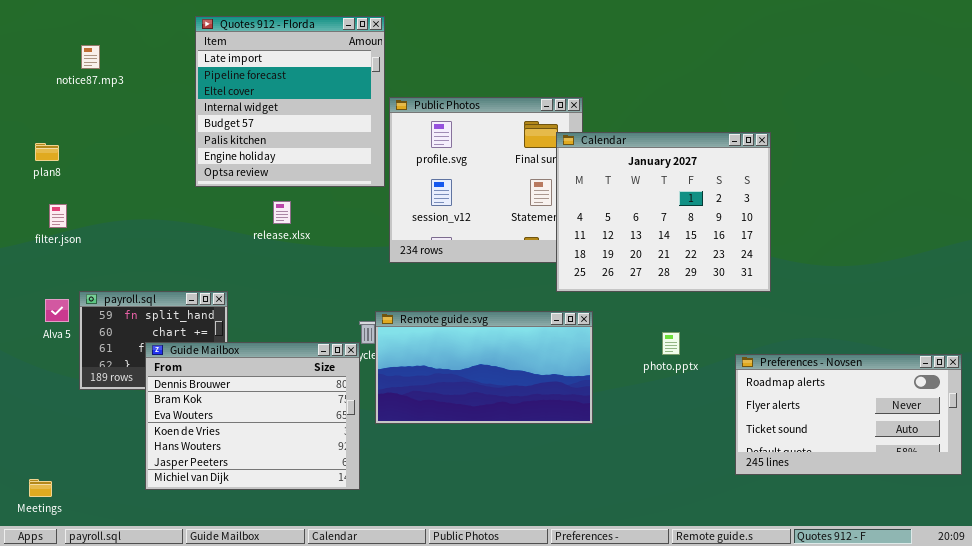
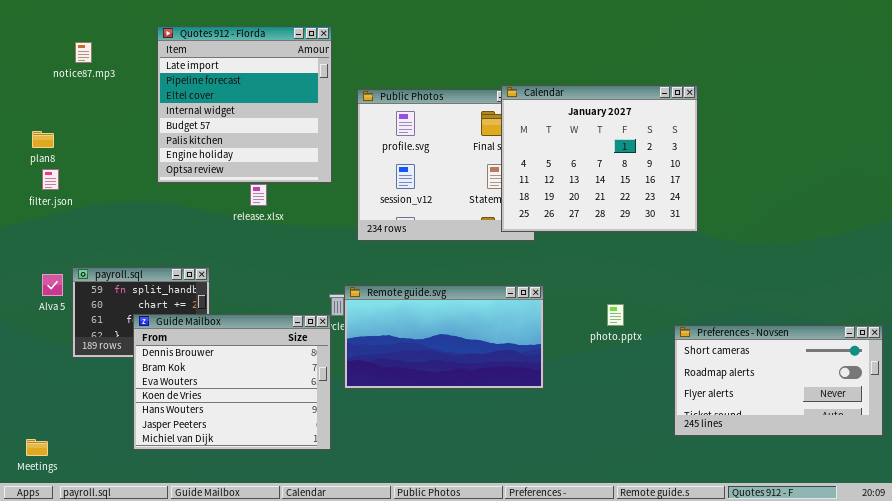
Quotes 912 - Florda: [195,16,385,187] -> [157,26,332,183], moved
Calendar: [556,132,771,292] -> [501,85,698,232], moved
filter.json: [49,204,67,228] -> [42,169,59,190], moved
Preferences - Novsen: [735,354,962,475] -> [674,325,883,436], scrolled up 1 row

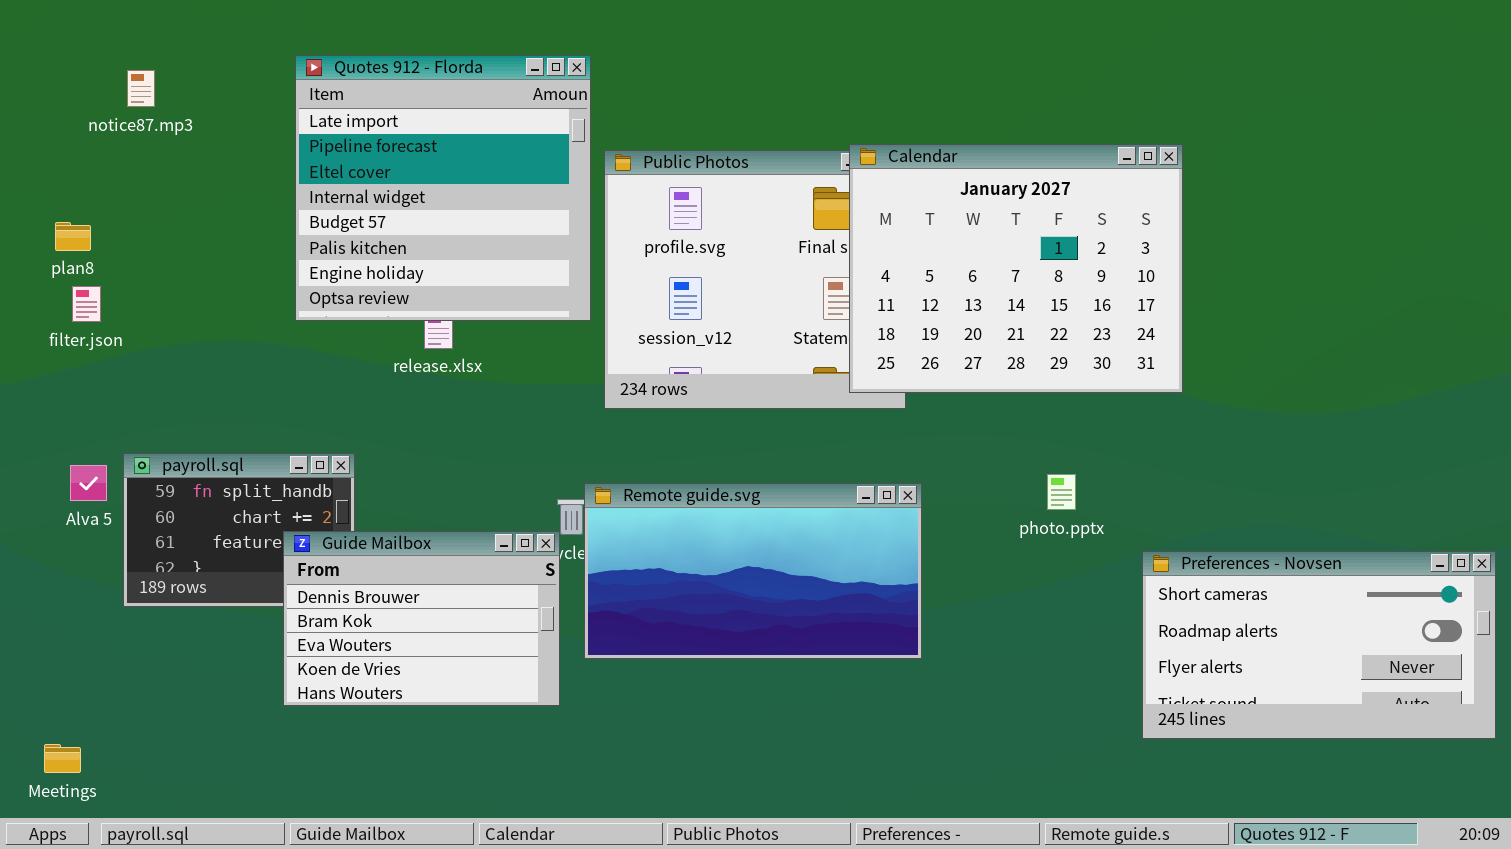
Quotes 912 - Florda: [157,26,332,183] -> [295,55,591,321], moved
photo.pptx: [607,304,624,326] -> [1047,474,1076,510], moved
Guide Mailbox: [133,314,331,450] -> [283,531,560,706], resized

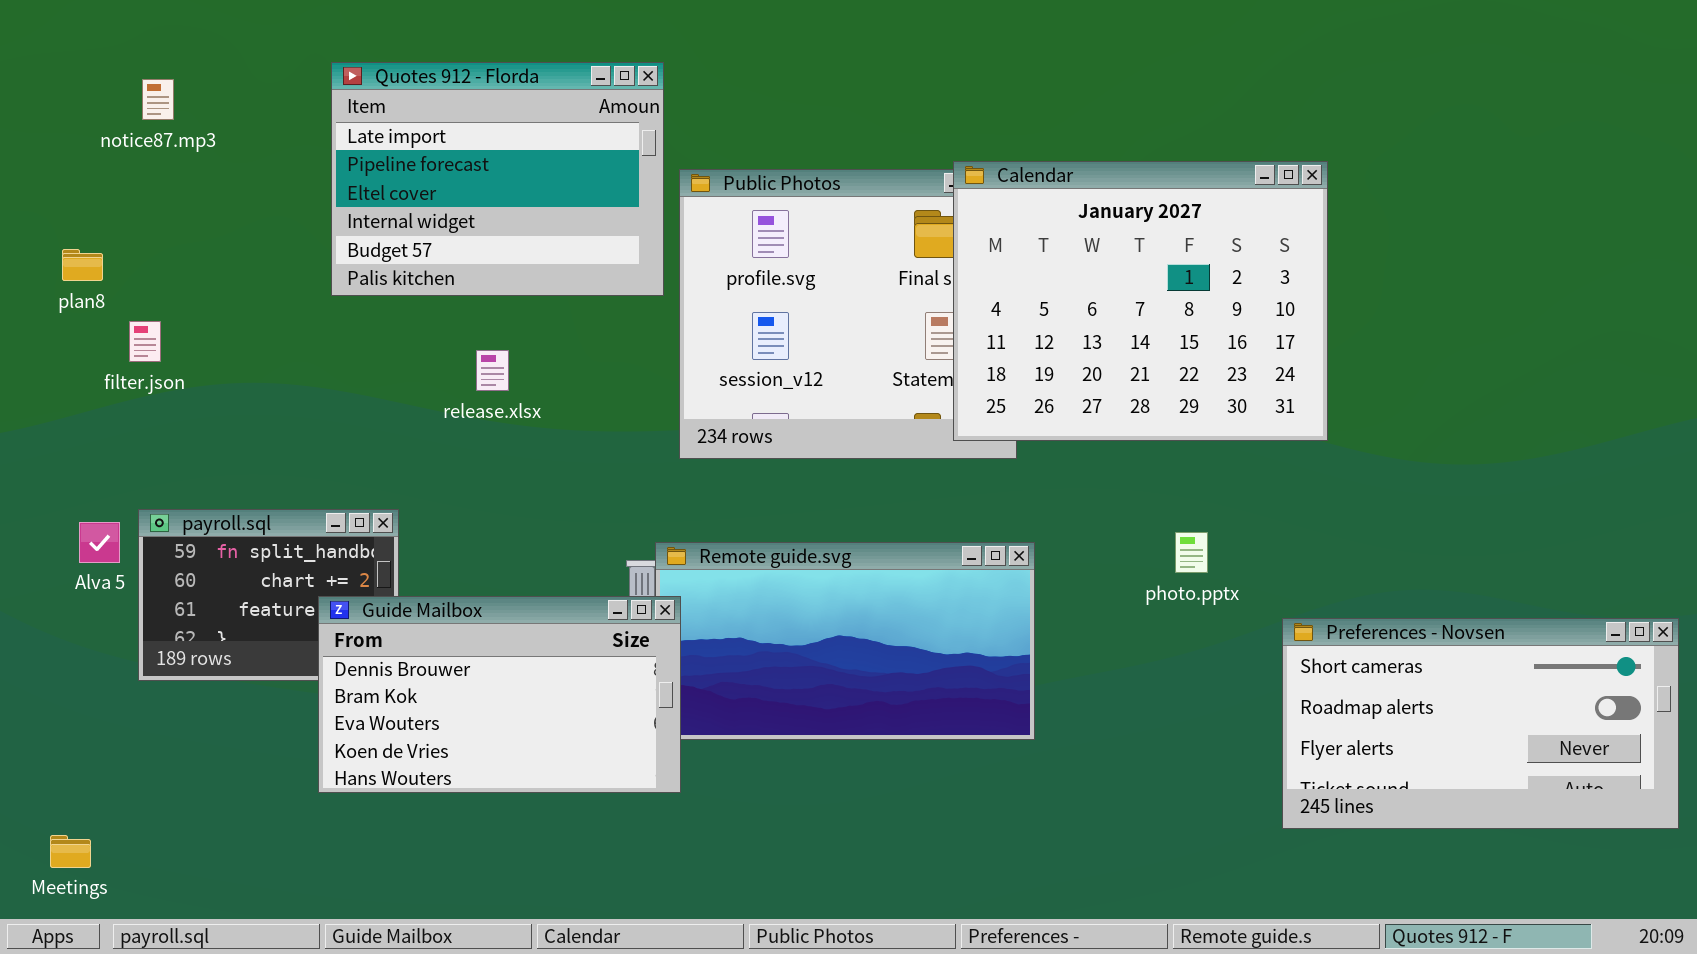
Quotes 912 - Florda: [295,55,591,321] -> [331,62,664,296], resized
filter.json: [72,286,101,322] -> [129,321,161,362], moved
Guide Mailbox: [283,531,560,706] -> [318,596,681,793], resized

